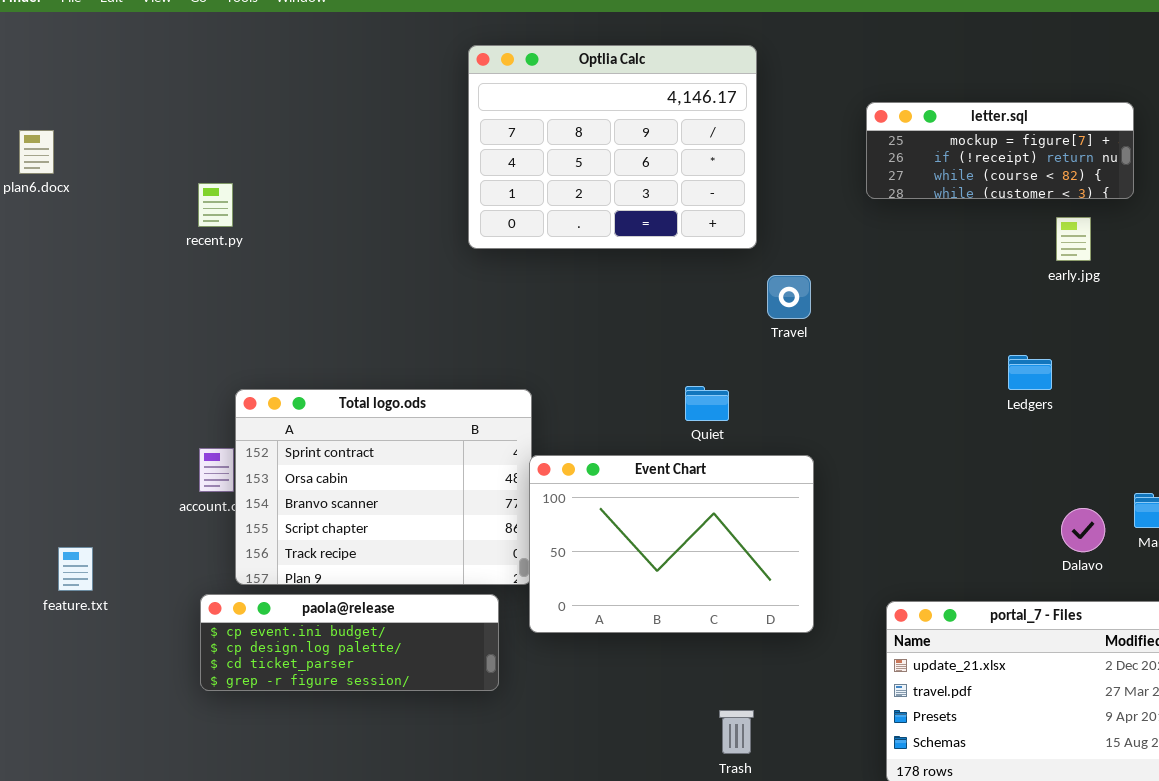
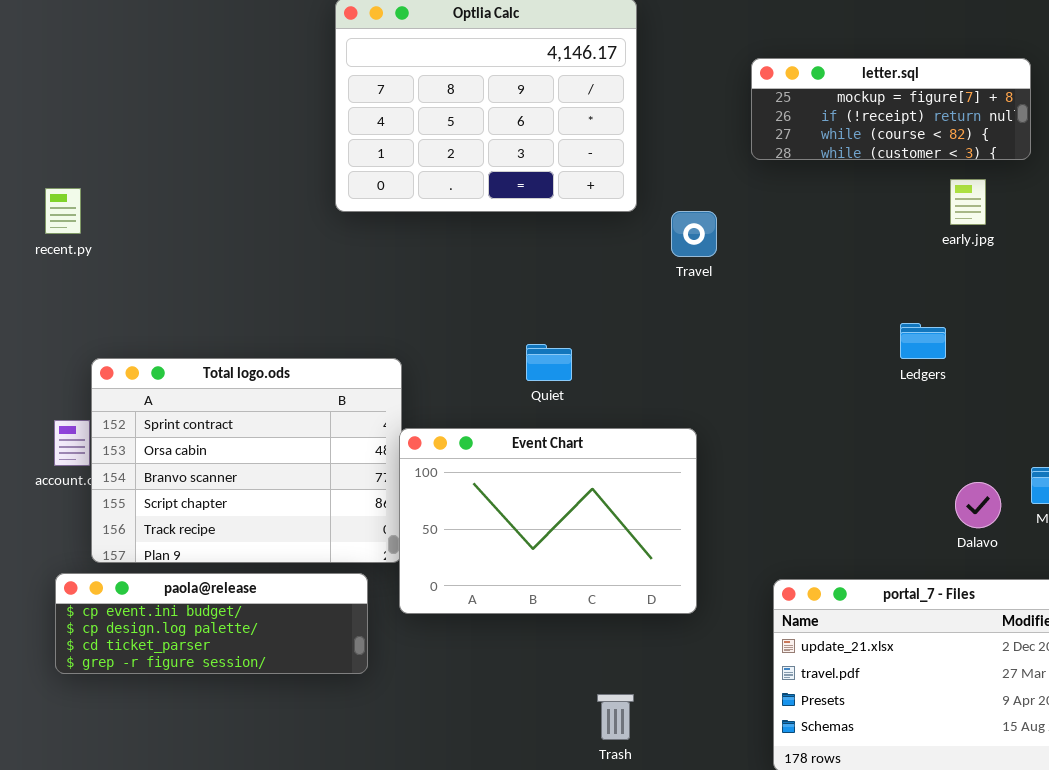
recent.py: [198,183,233,227] -> [45,188,81,234], moved
Travel: [767,275,811,319] -> [671,211,717,257], moved
Quiet: [685,386,729,421] -> [526,344,572,381], moved

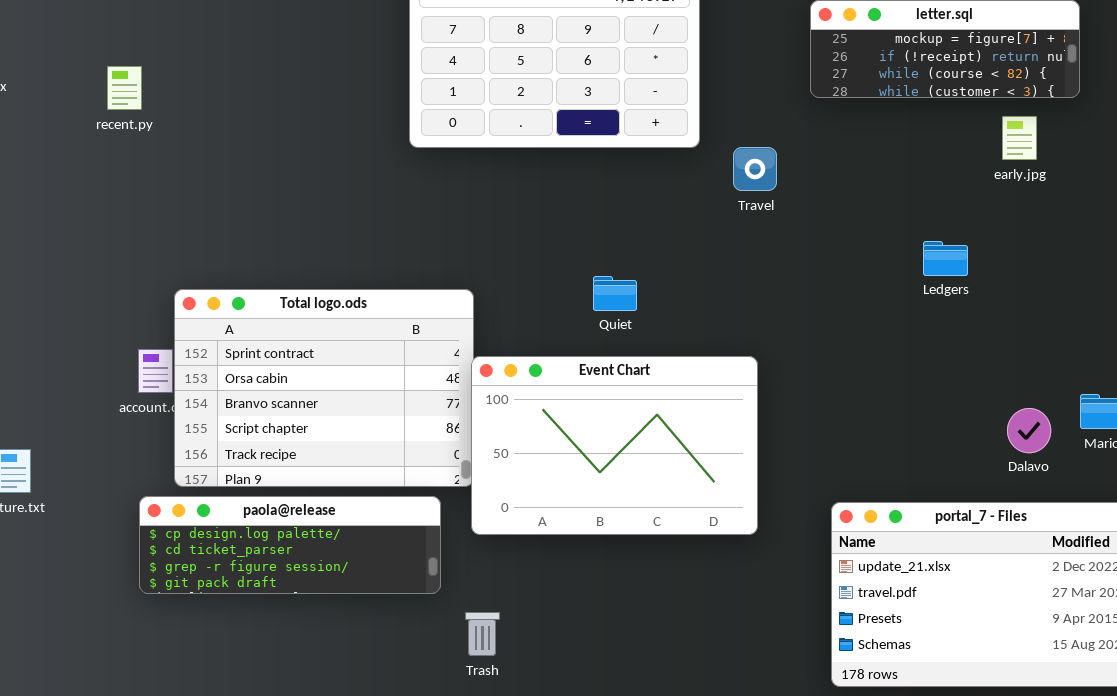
recent.py: [45,188,81,234] -> [107,66,142,110], moved
Ledgers: [900,323,946,359] -> [923,241,968,276], moved
paola@release: [55,573,368,674] -> [139,496,441,594], scrolled down 1 row
Trash: [597,694,634,740] -> [465,612,500,656], moved

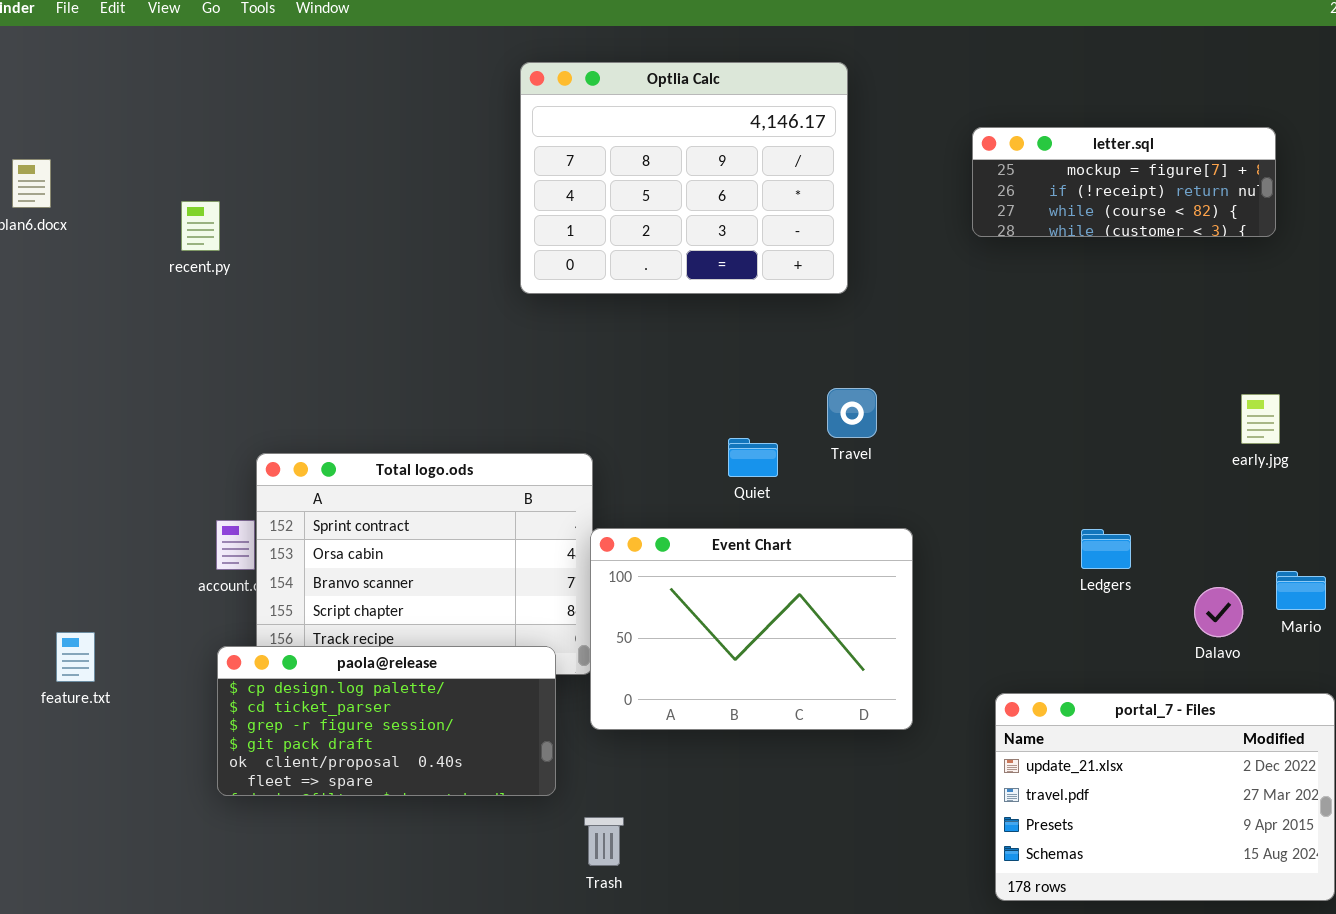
early.jpg: [1002,116,1037,160] -> [1241,394,1280,444], moved
Travel: [733,147,777,191] -> [827,388,877,438], moved
Ledgers: [923,241,968,276] -> [1081,529,1131,569], moved
paola@release: [139,496,441,594] -> [217,646,556,796], resized

